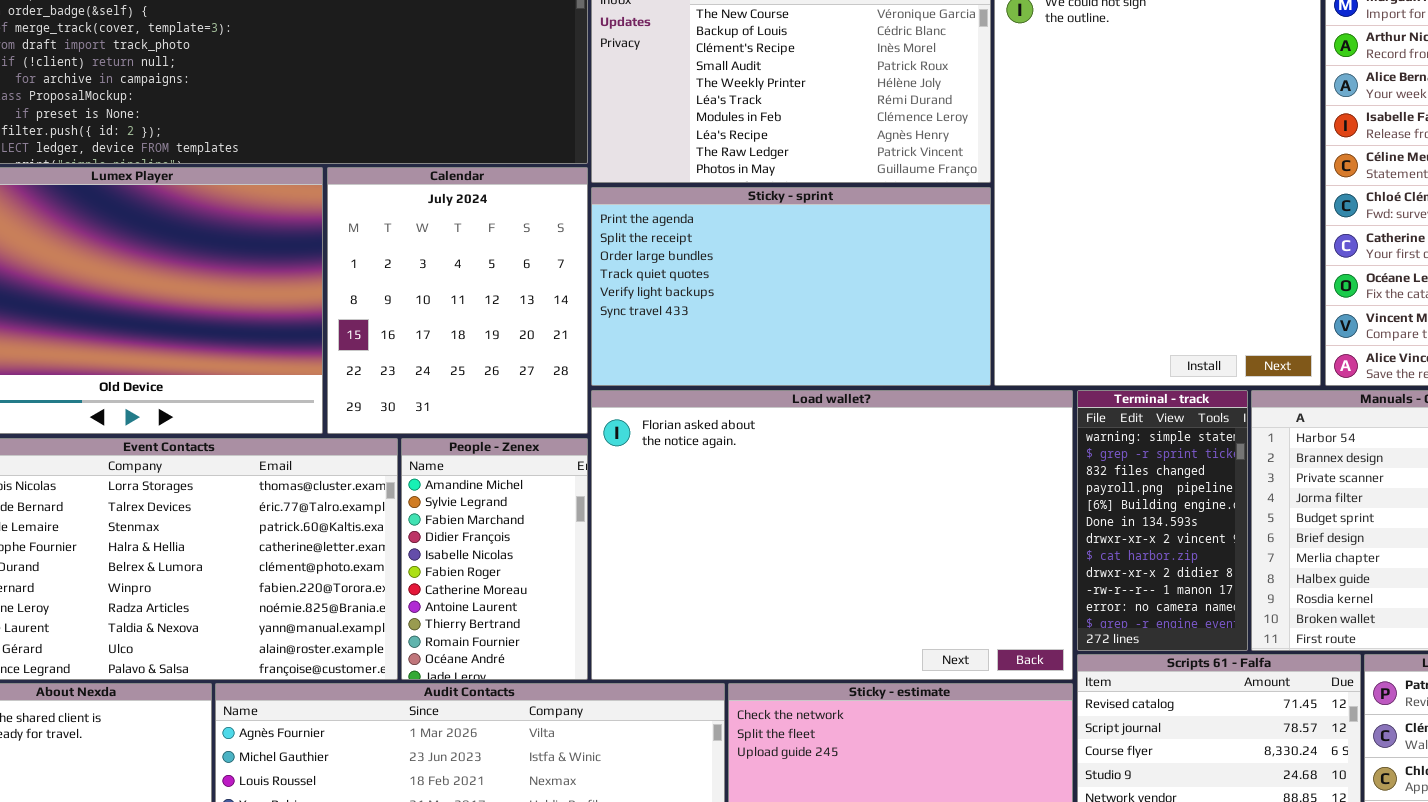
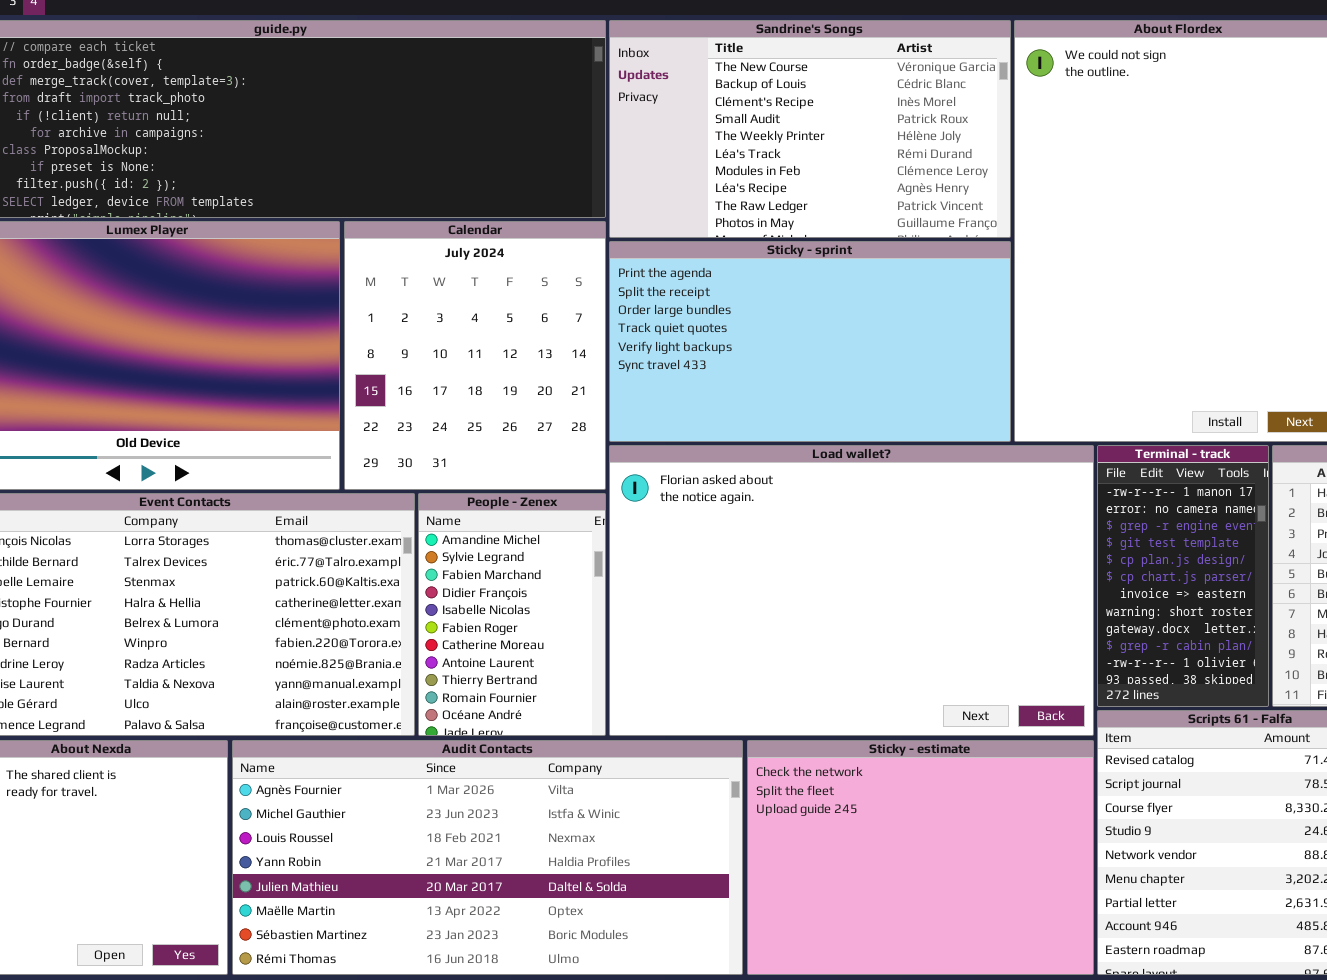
Terminal - track: [1077,390,1248,651] -> [1097,445,1269,707], scrolled down 9 rows

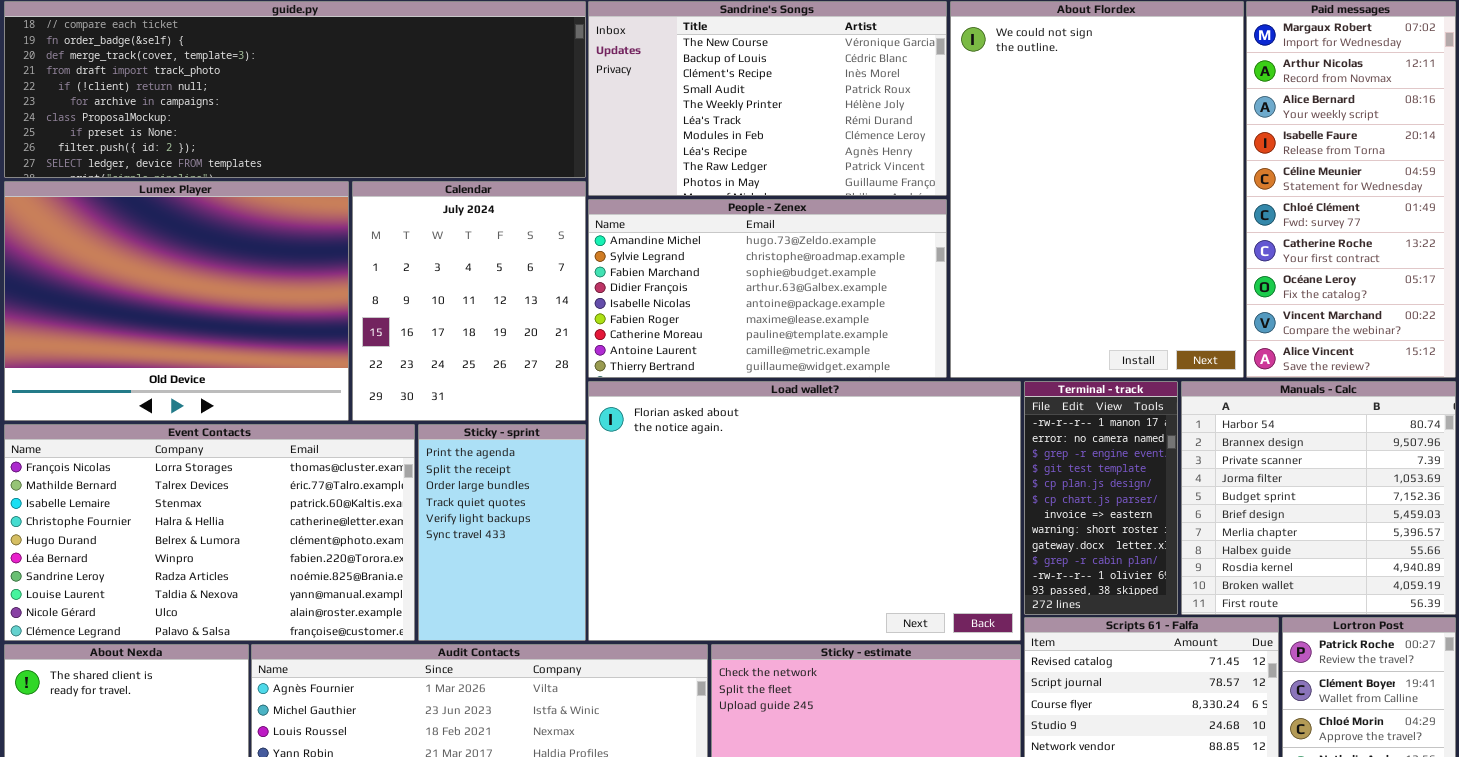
Sticky - sprint: [609,241,1011,442] -> [418,424,586,641], moved, resized
People - Zenex: [418,493,606,736] -> [588,199,947,378], moved, resized

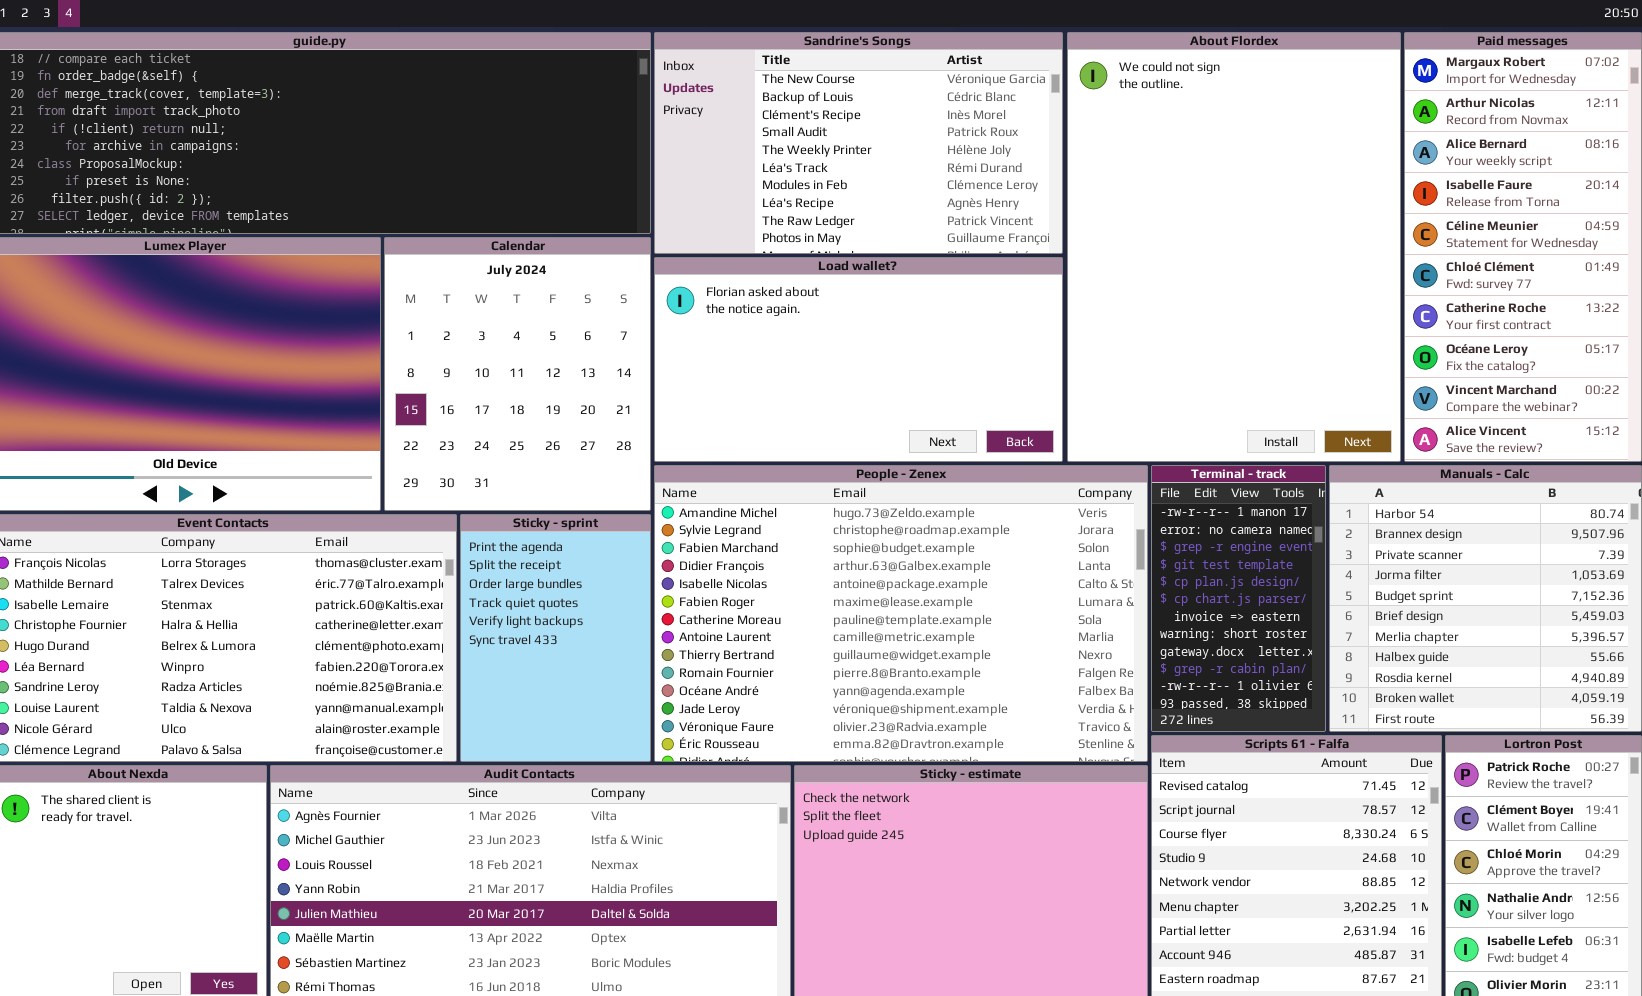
People - Zenex: [588,199,947,378] -> [654,465,1148,762], moved, resized
Load wallet?: [588,381,1021,641] -> [654,257,1063,462], moved, resized

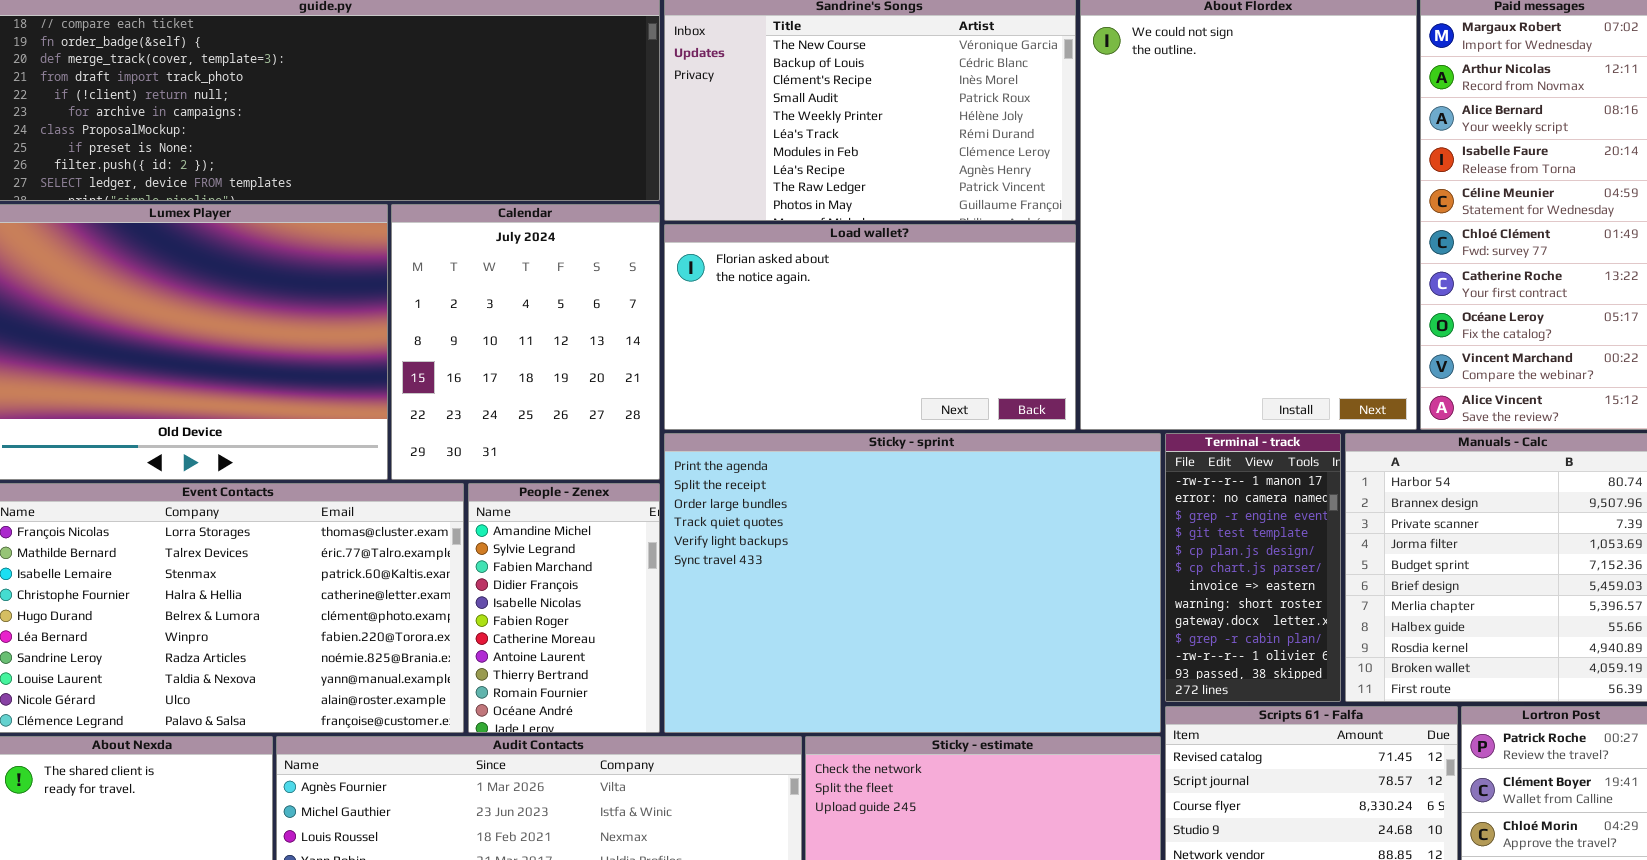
People - Zenex: [654,465,1148,762] -> [468,483,660,733], moved, resized
Sticky - sprint: [460,514,651,762] -> [664,433,1161,733], moved, resized

